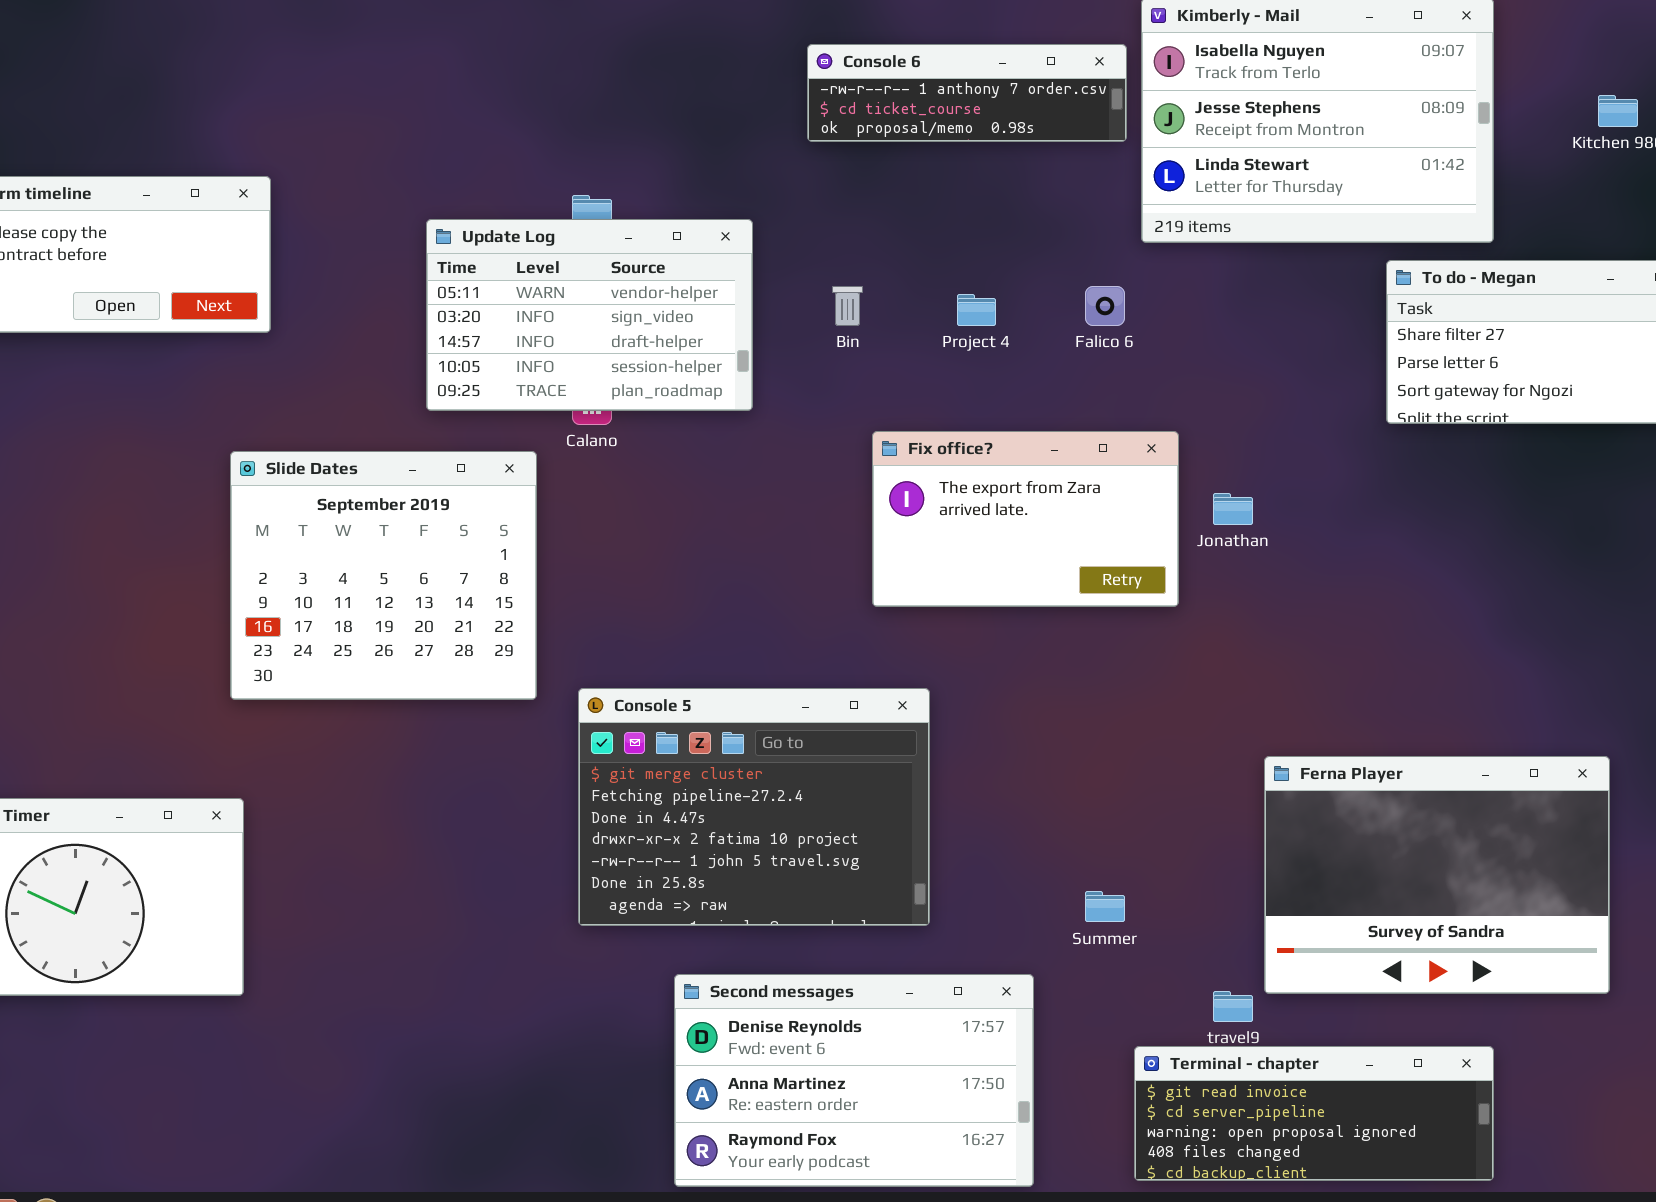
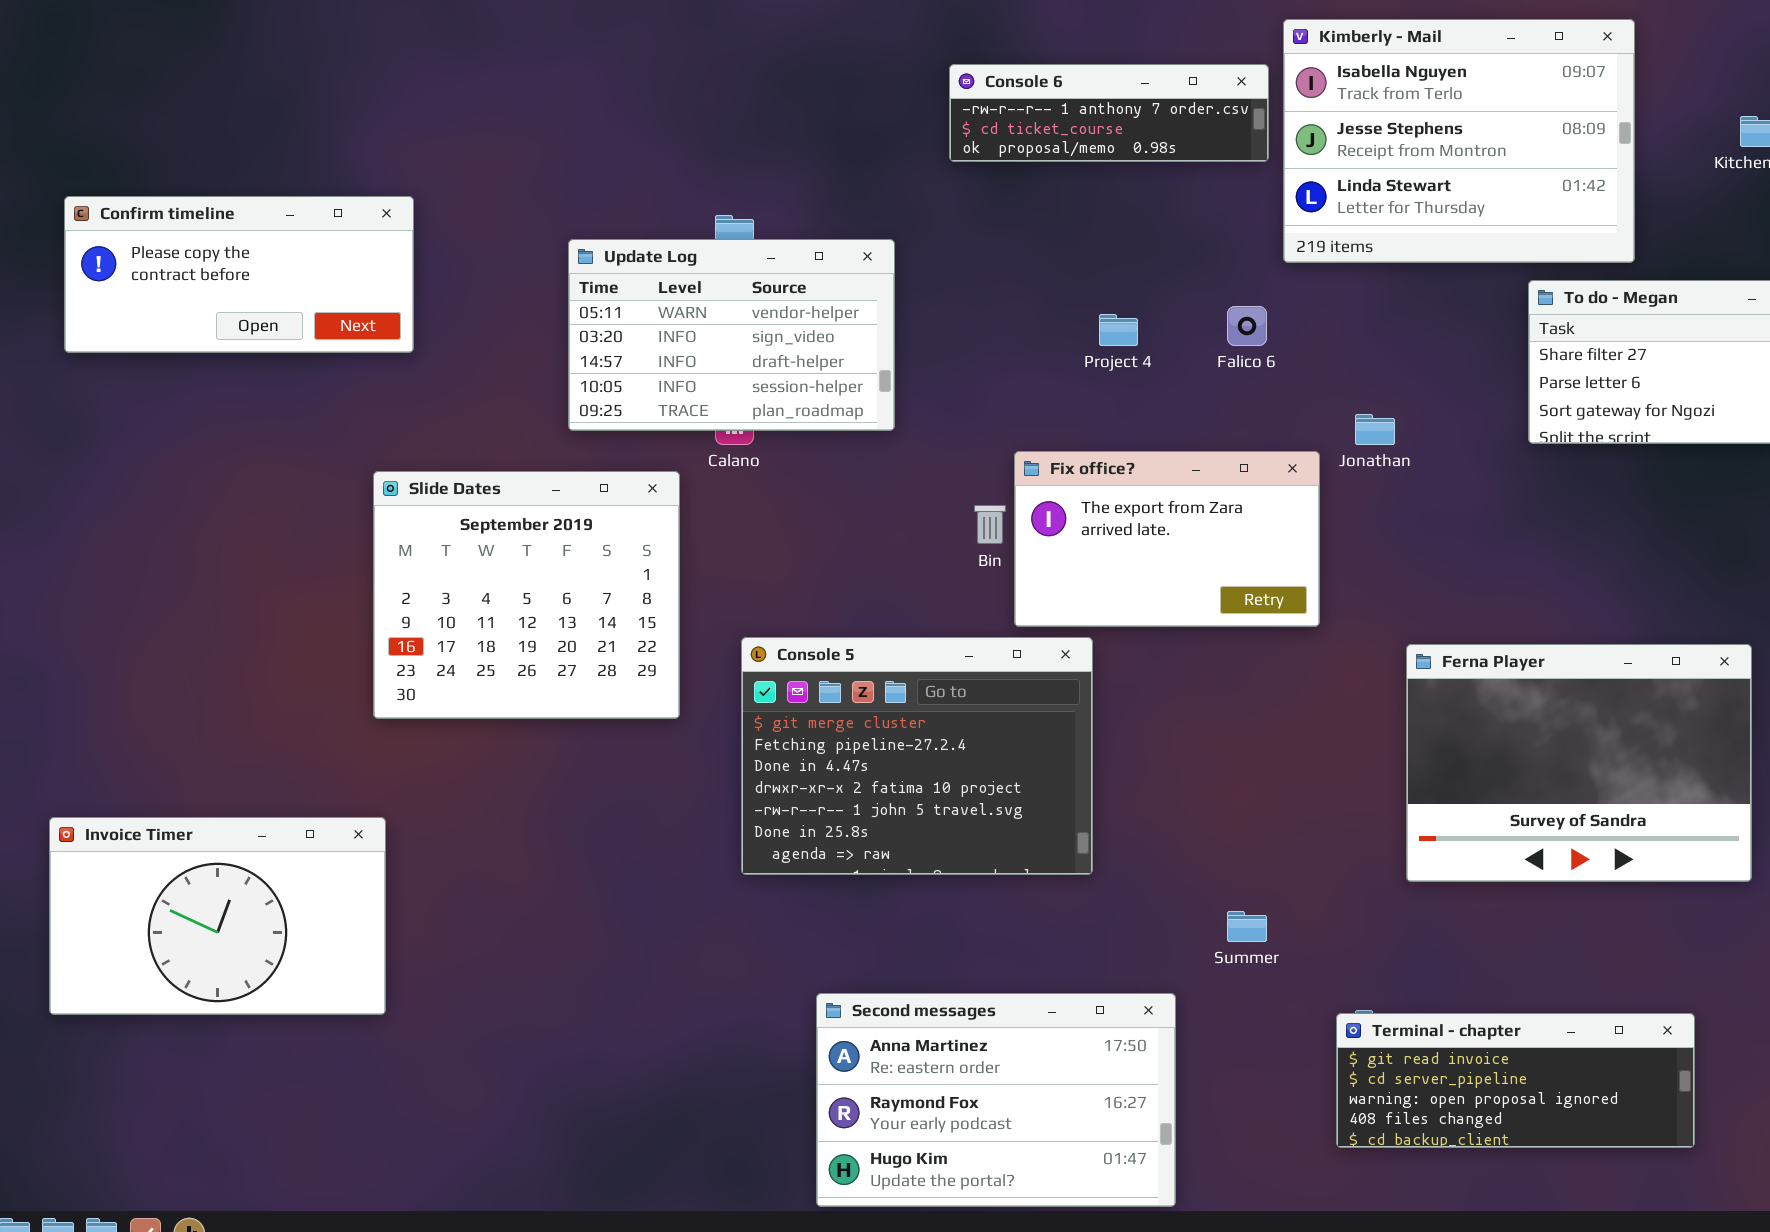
Bin: [832,286,863,326] -> [974,505,1006,544], moved
Jonathan: [1213,493,1253,525] -> [1355,414,1395,445], moved
Console 5: [578,688,930,926] -> [741,637,1093,875], moved
Ferna Player: [1264,756,1610,994] -> [1406,644,1752,882], moved
Second messages: [674,974,1034,1187] -> [816,993,1176,1207], scrolled down 1 row
Terminal - chapter: [1134,1046,1494,1181] -> [1336,1013,1695,1148], moved

